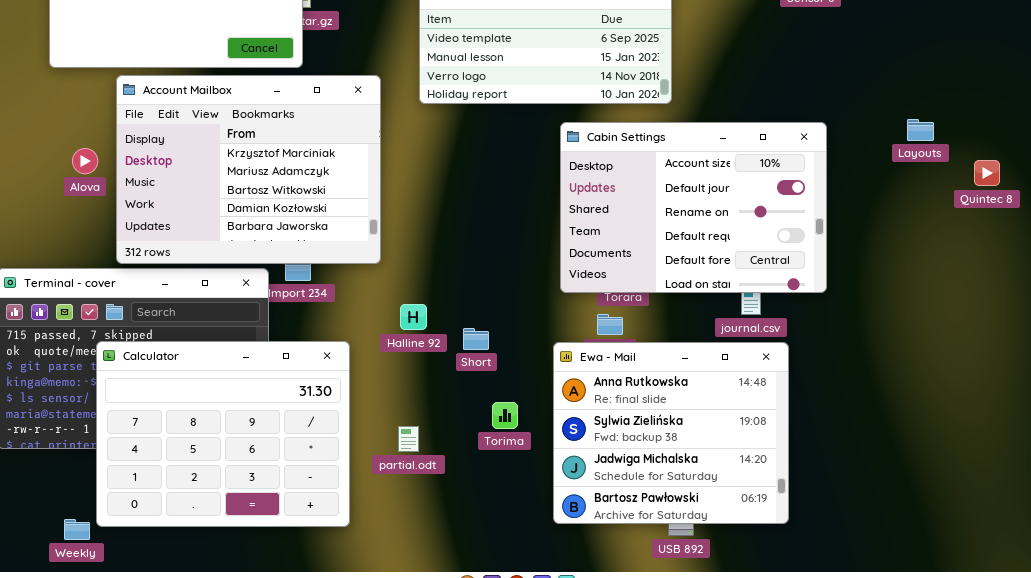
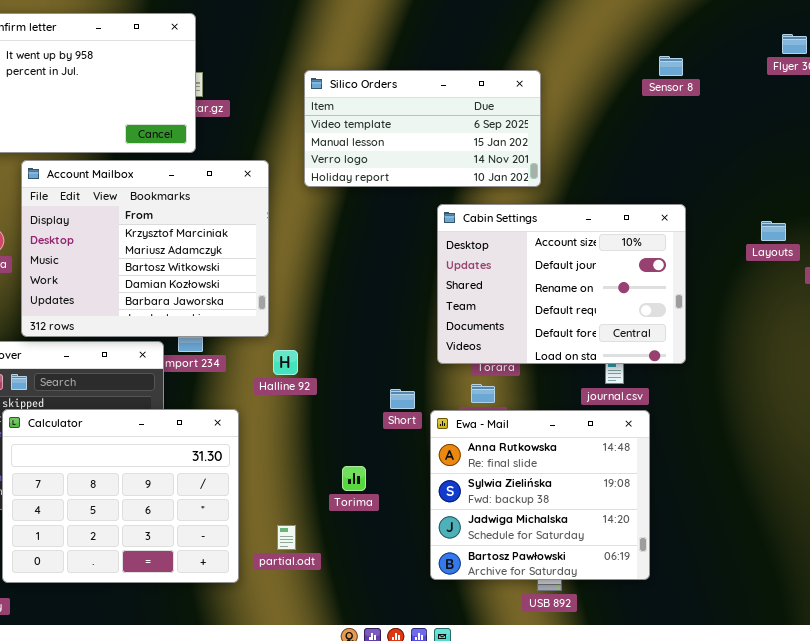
Layouts: [907,119,934,141] -> [761,221,786,241], moved
Halline 92: [400,304,427,330] -> [273,350,298,375], moved
Short: [463,328,489,350] -> [390,389,415,409], moved
Torima: [492,402,518,429] -> [342,466,366,491], moved
partial.odt: [398,426,419,452] -> [277,525,296,550], moved

